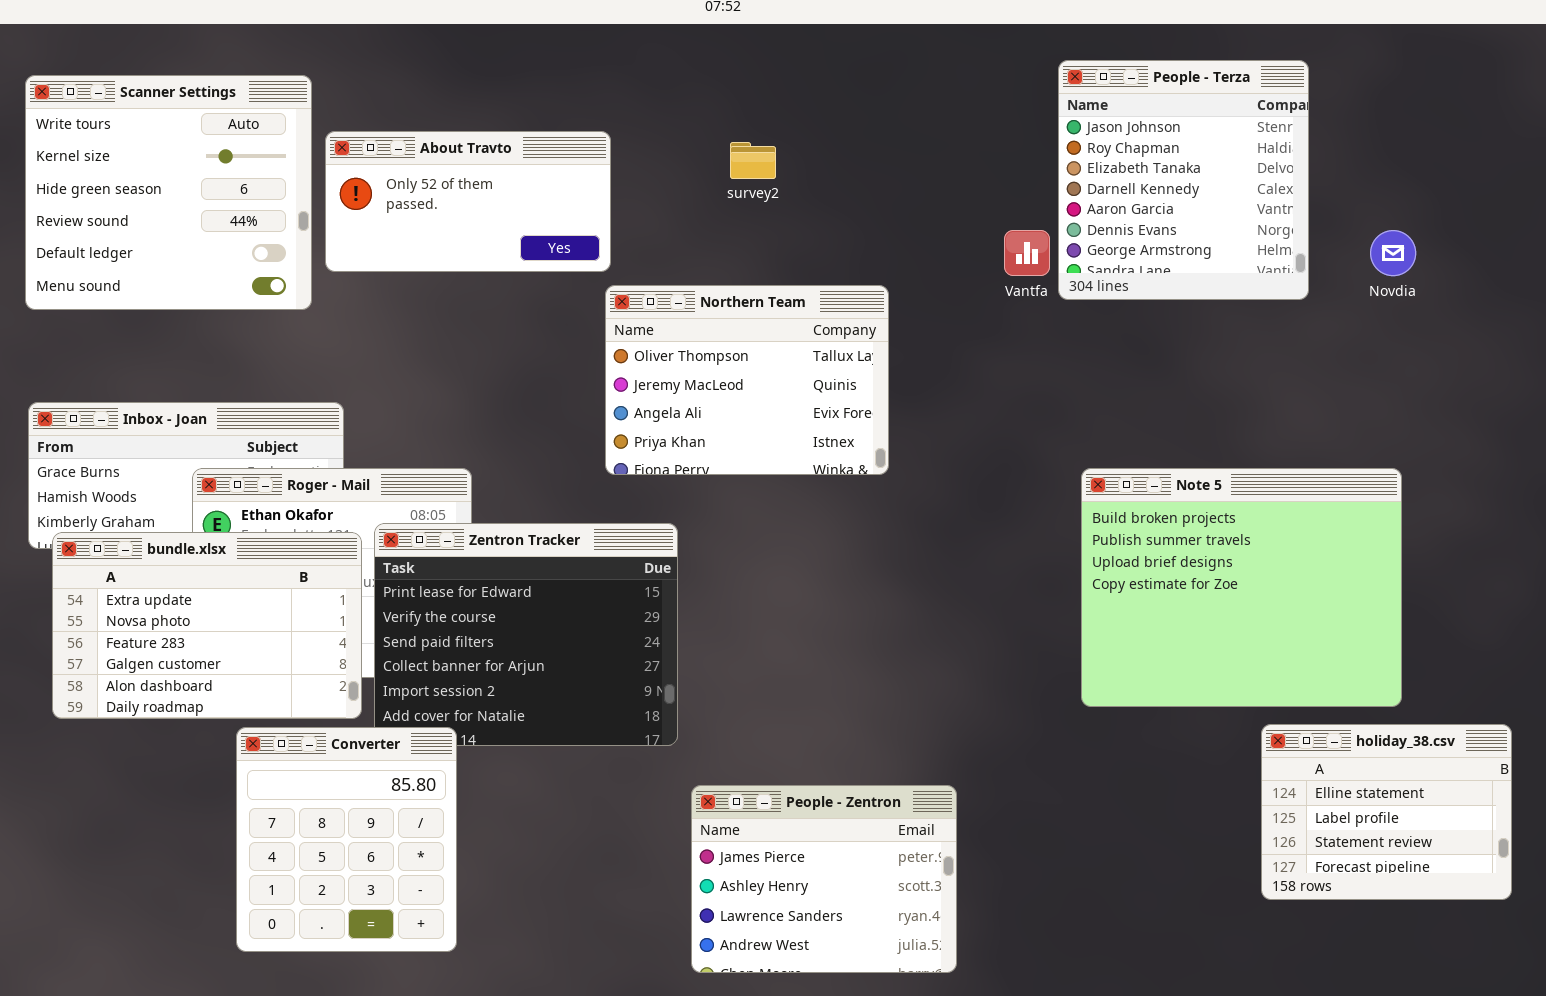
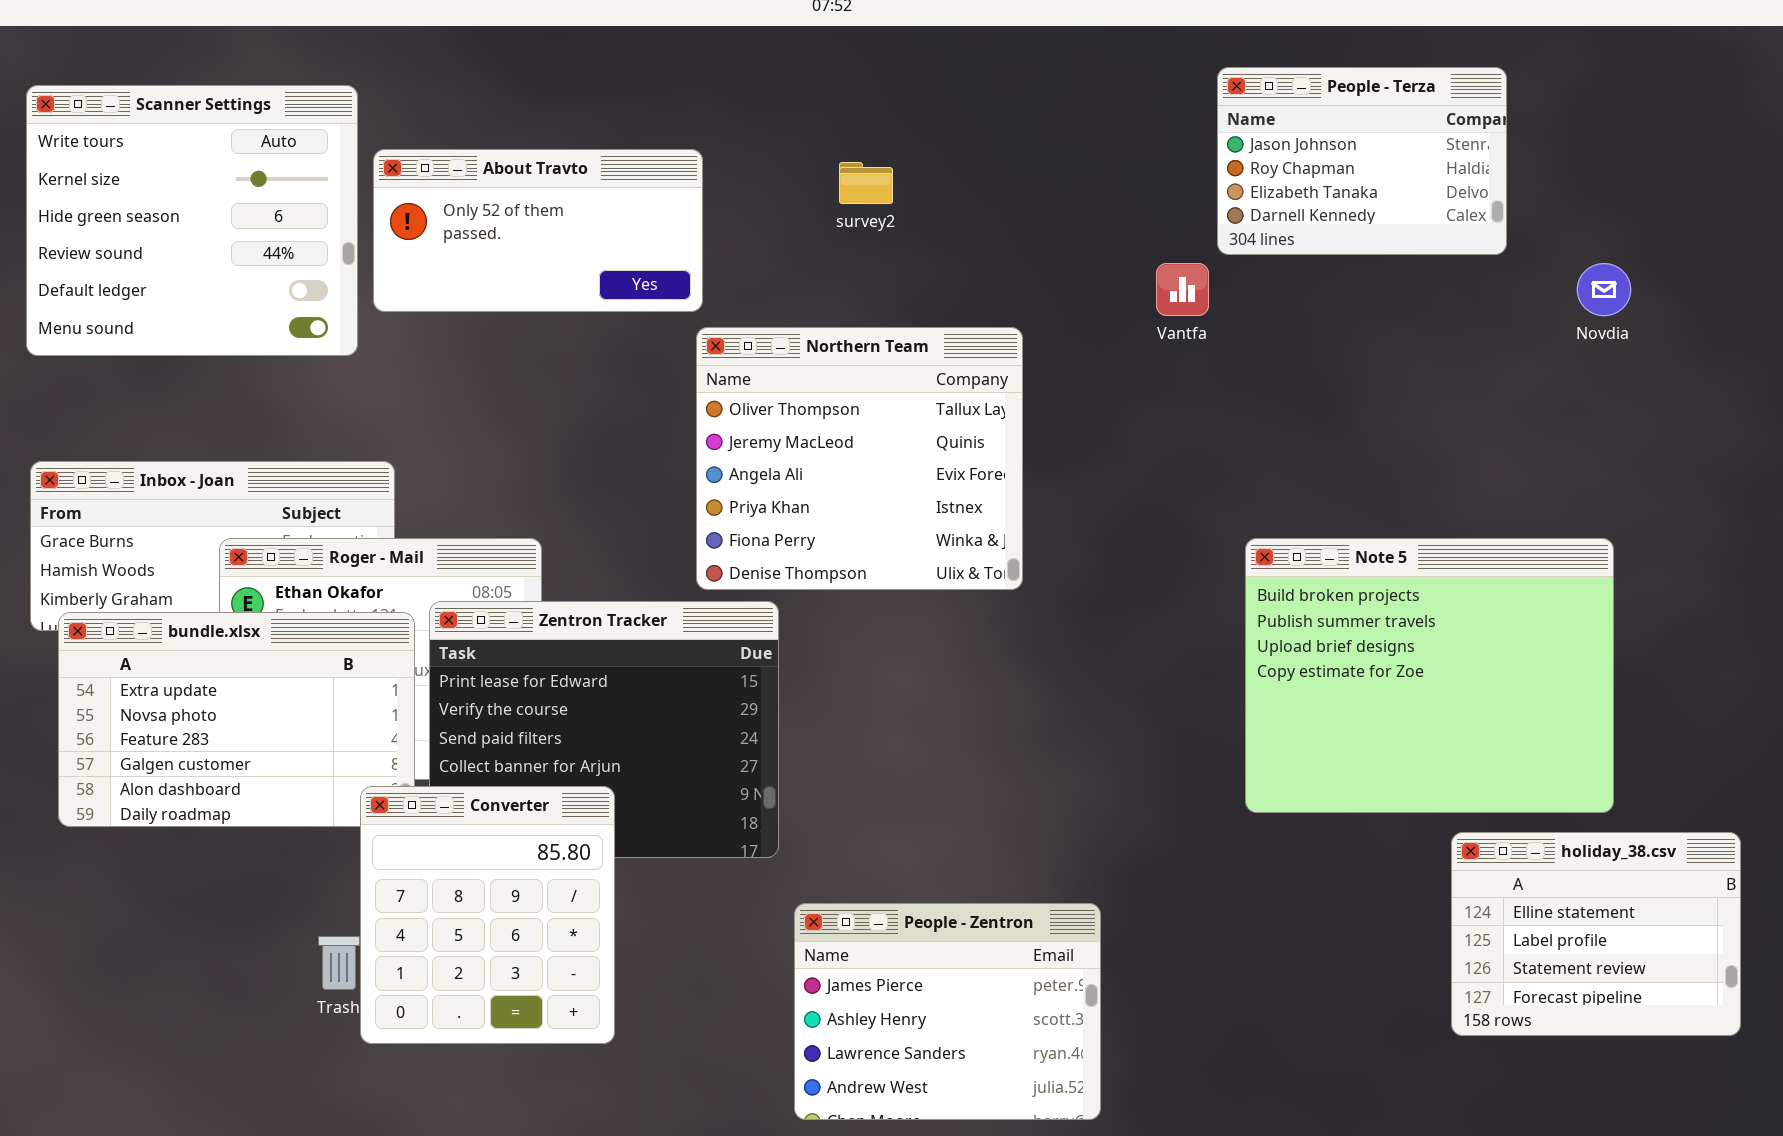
People - Terza: [1058,60,1309,300] -> [1217,67,1507,255], resized
Northern Team: [605,285,889,475] -> [696,327,1023,590], resized
Converter: [236,727,457,952] -> [360,786,615,1044], moved

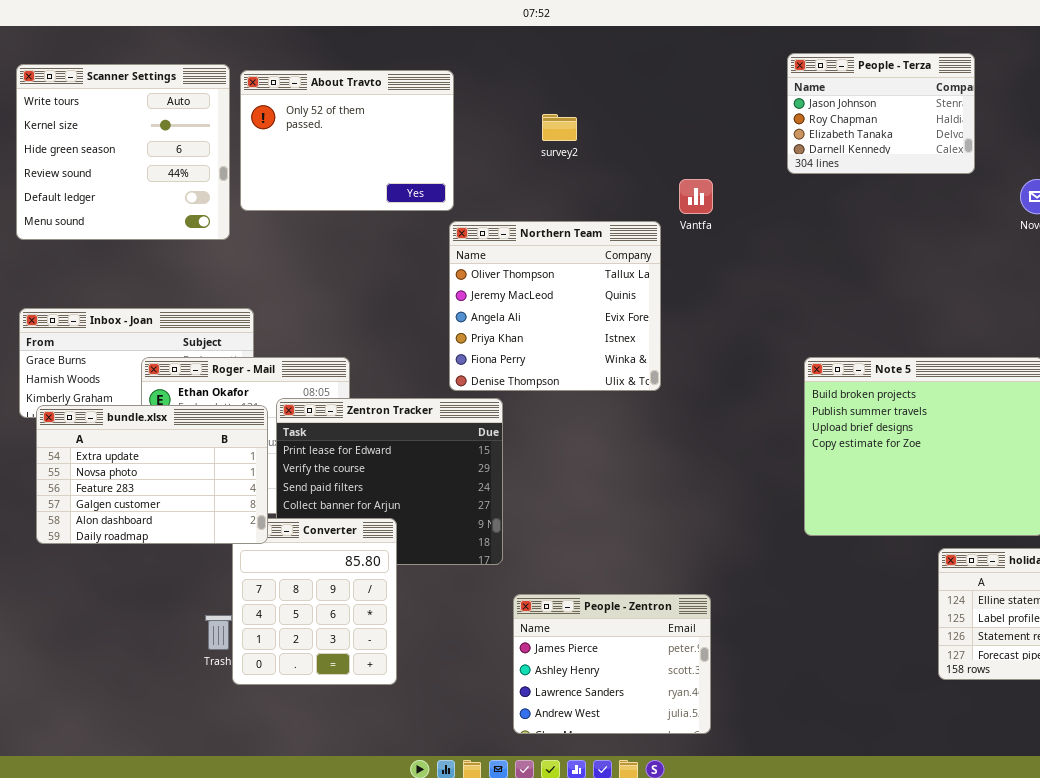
About Travto: [373,149,703,312] -> [240,70,454,211], resized
Vantfa: [1156,263,1209,316] -> [679,179,713,214], moved
bundle.xlsx: [58,612,415,827] -> [36,405,268,544], raised

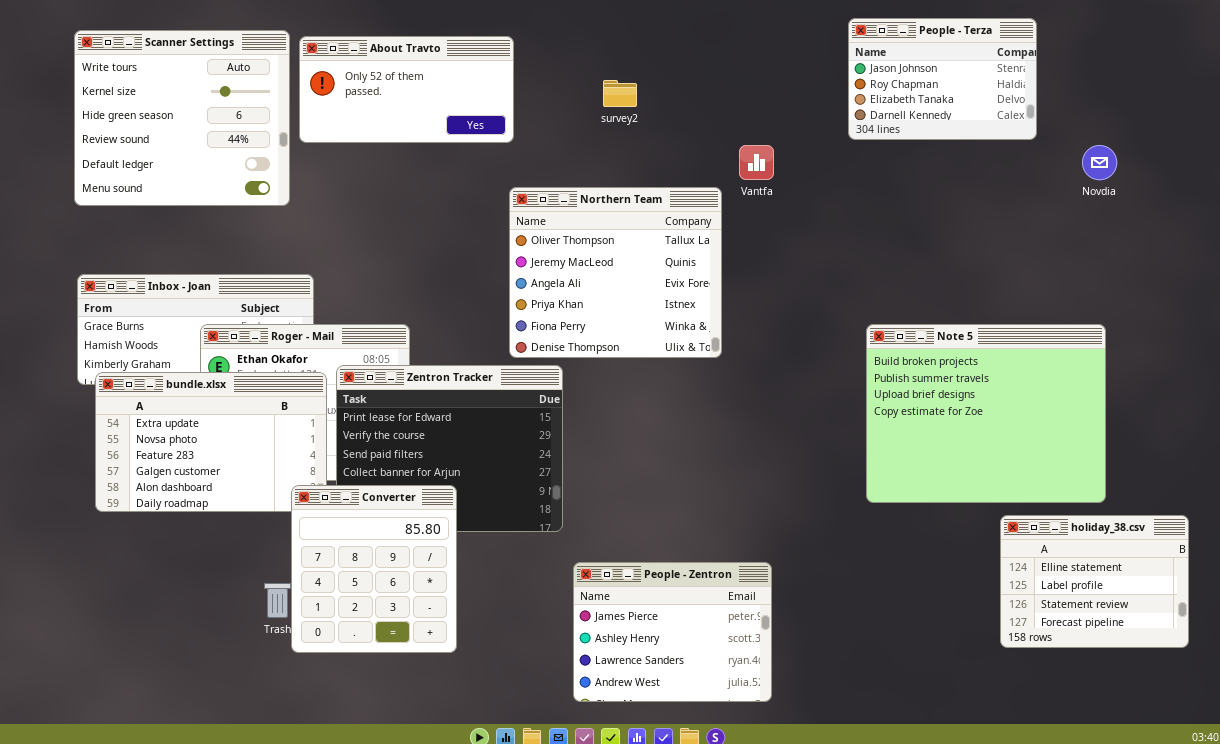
About Travto: [240,70,454,211] -> [299,36,514,143], resized
Converter: [232,518,397,685] -> [291,485,457,653], raised

